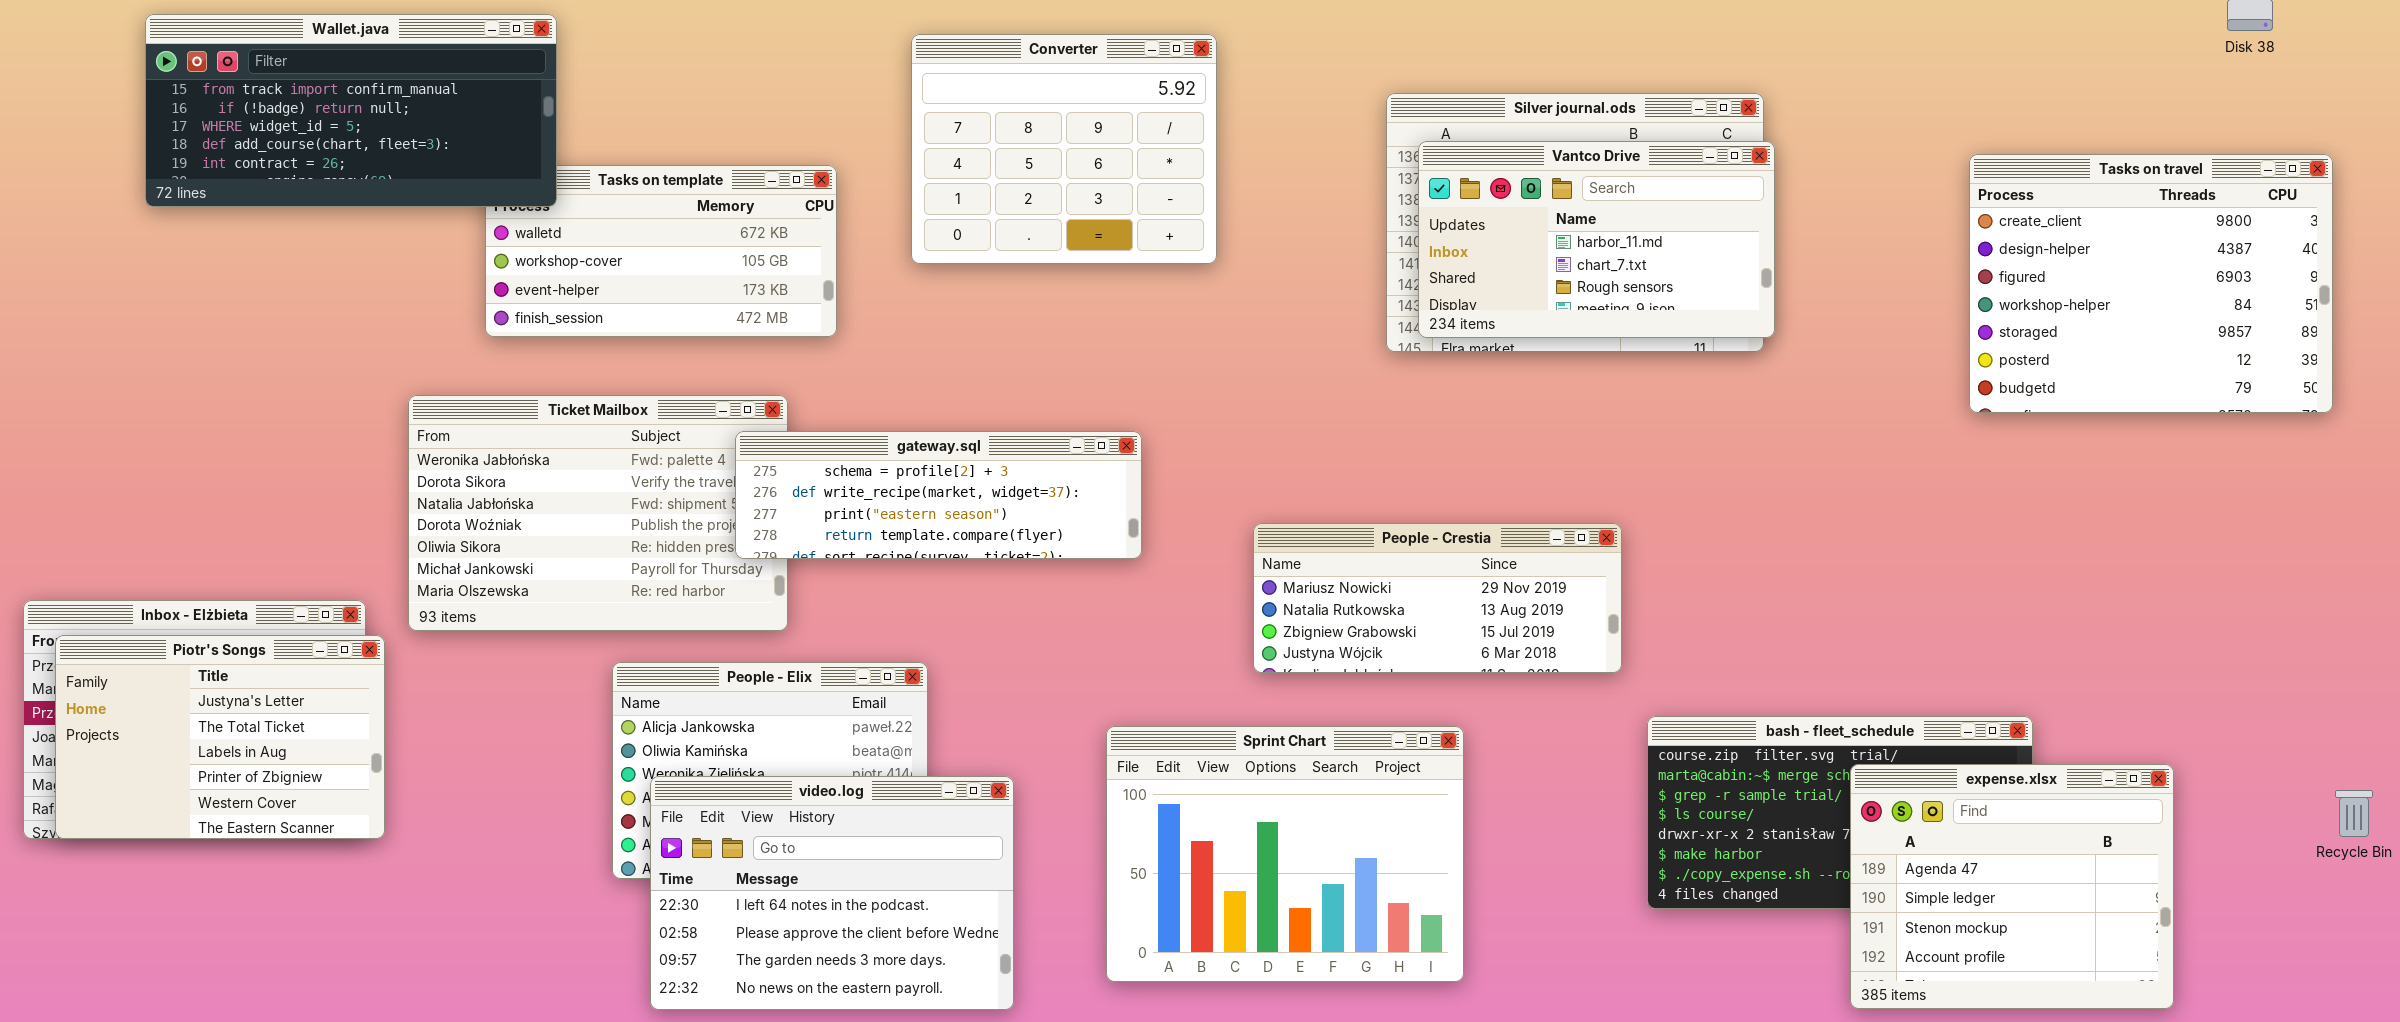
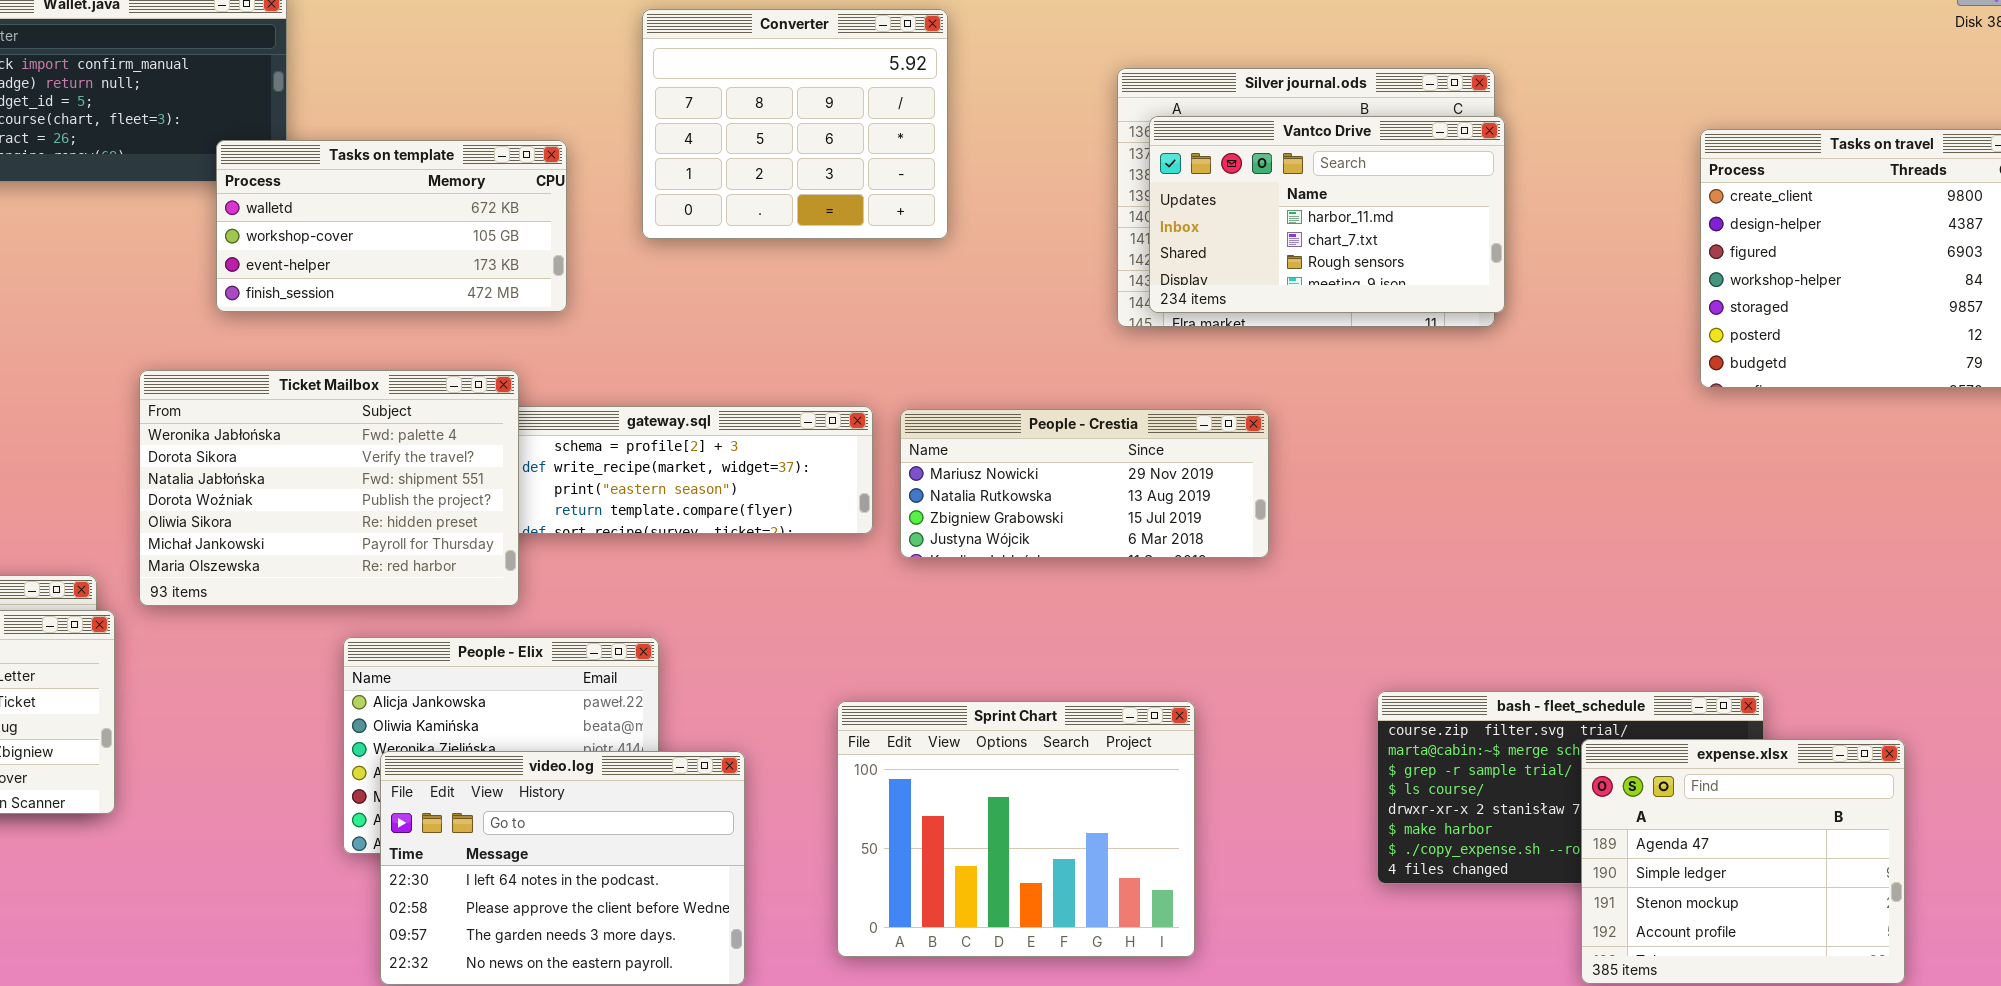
Tasks on template: [485,165,837,337] -> [216,140,567,312], raised
Ticket Mailbox: [408,395,788,631] -> [139,370,519,606], raised
People - Crestia: [1253,523,1622,673] -> [900,409,1269,558], moved

